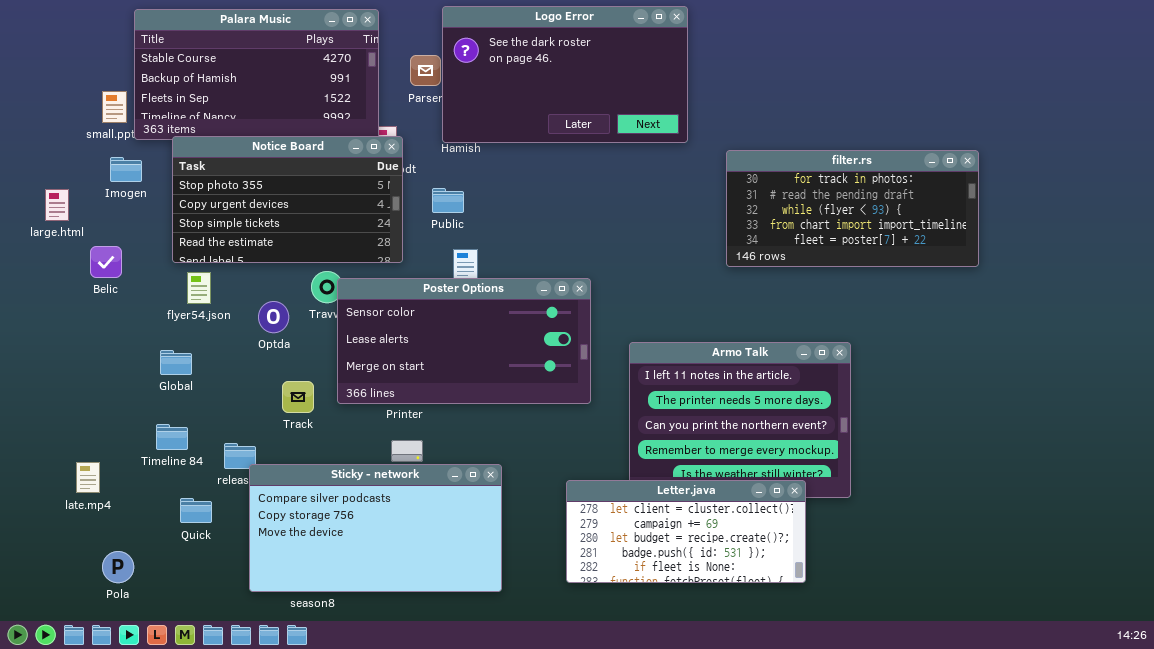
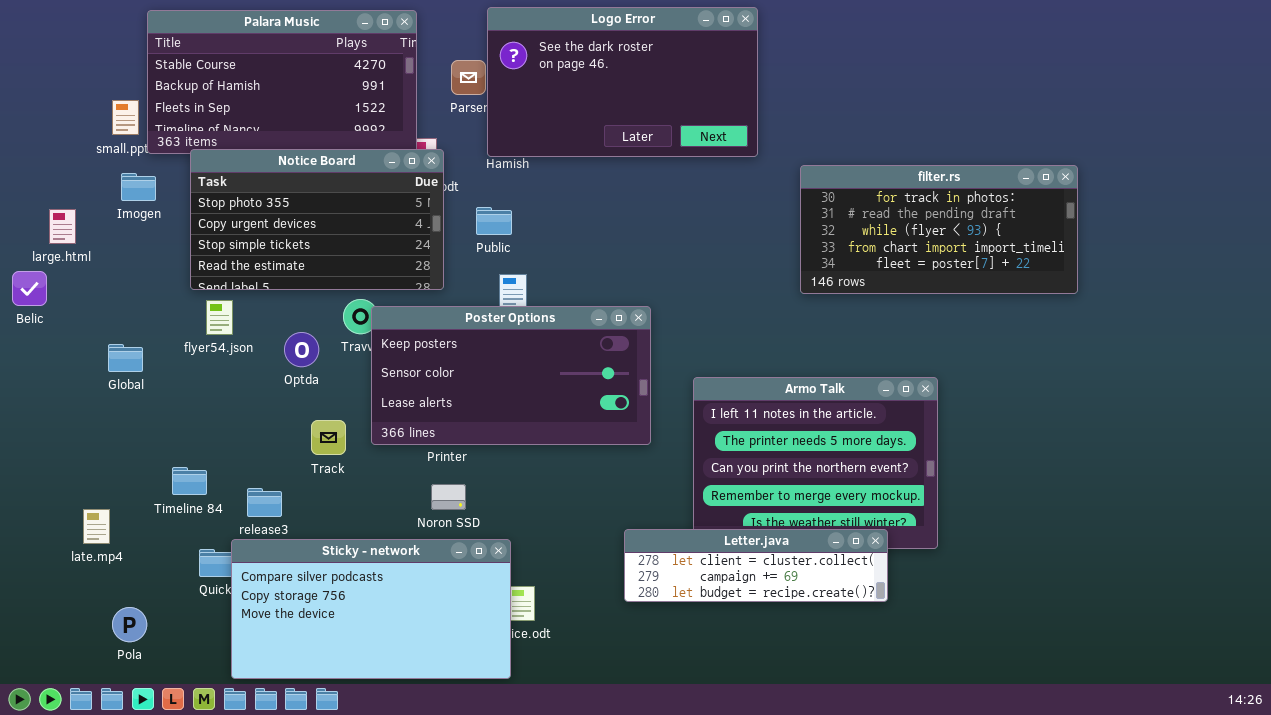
Belic: [90,246,122,278] -> [12,271,47,306], moved
Poster Options: [337,278,591,404] -> [371,306,651,445], scrolled up 1 row
Global: [160,350,192,375] -> [108,344,143,372], moved
Sticky - network: [249,464,502,592] -> [231,539,511,679], moved
Letter.java: [566,480,806,583] -> [624,529,888,602], resized

